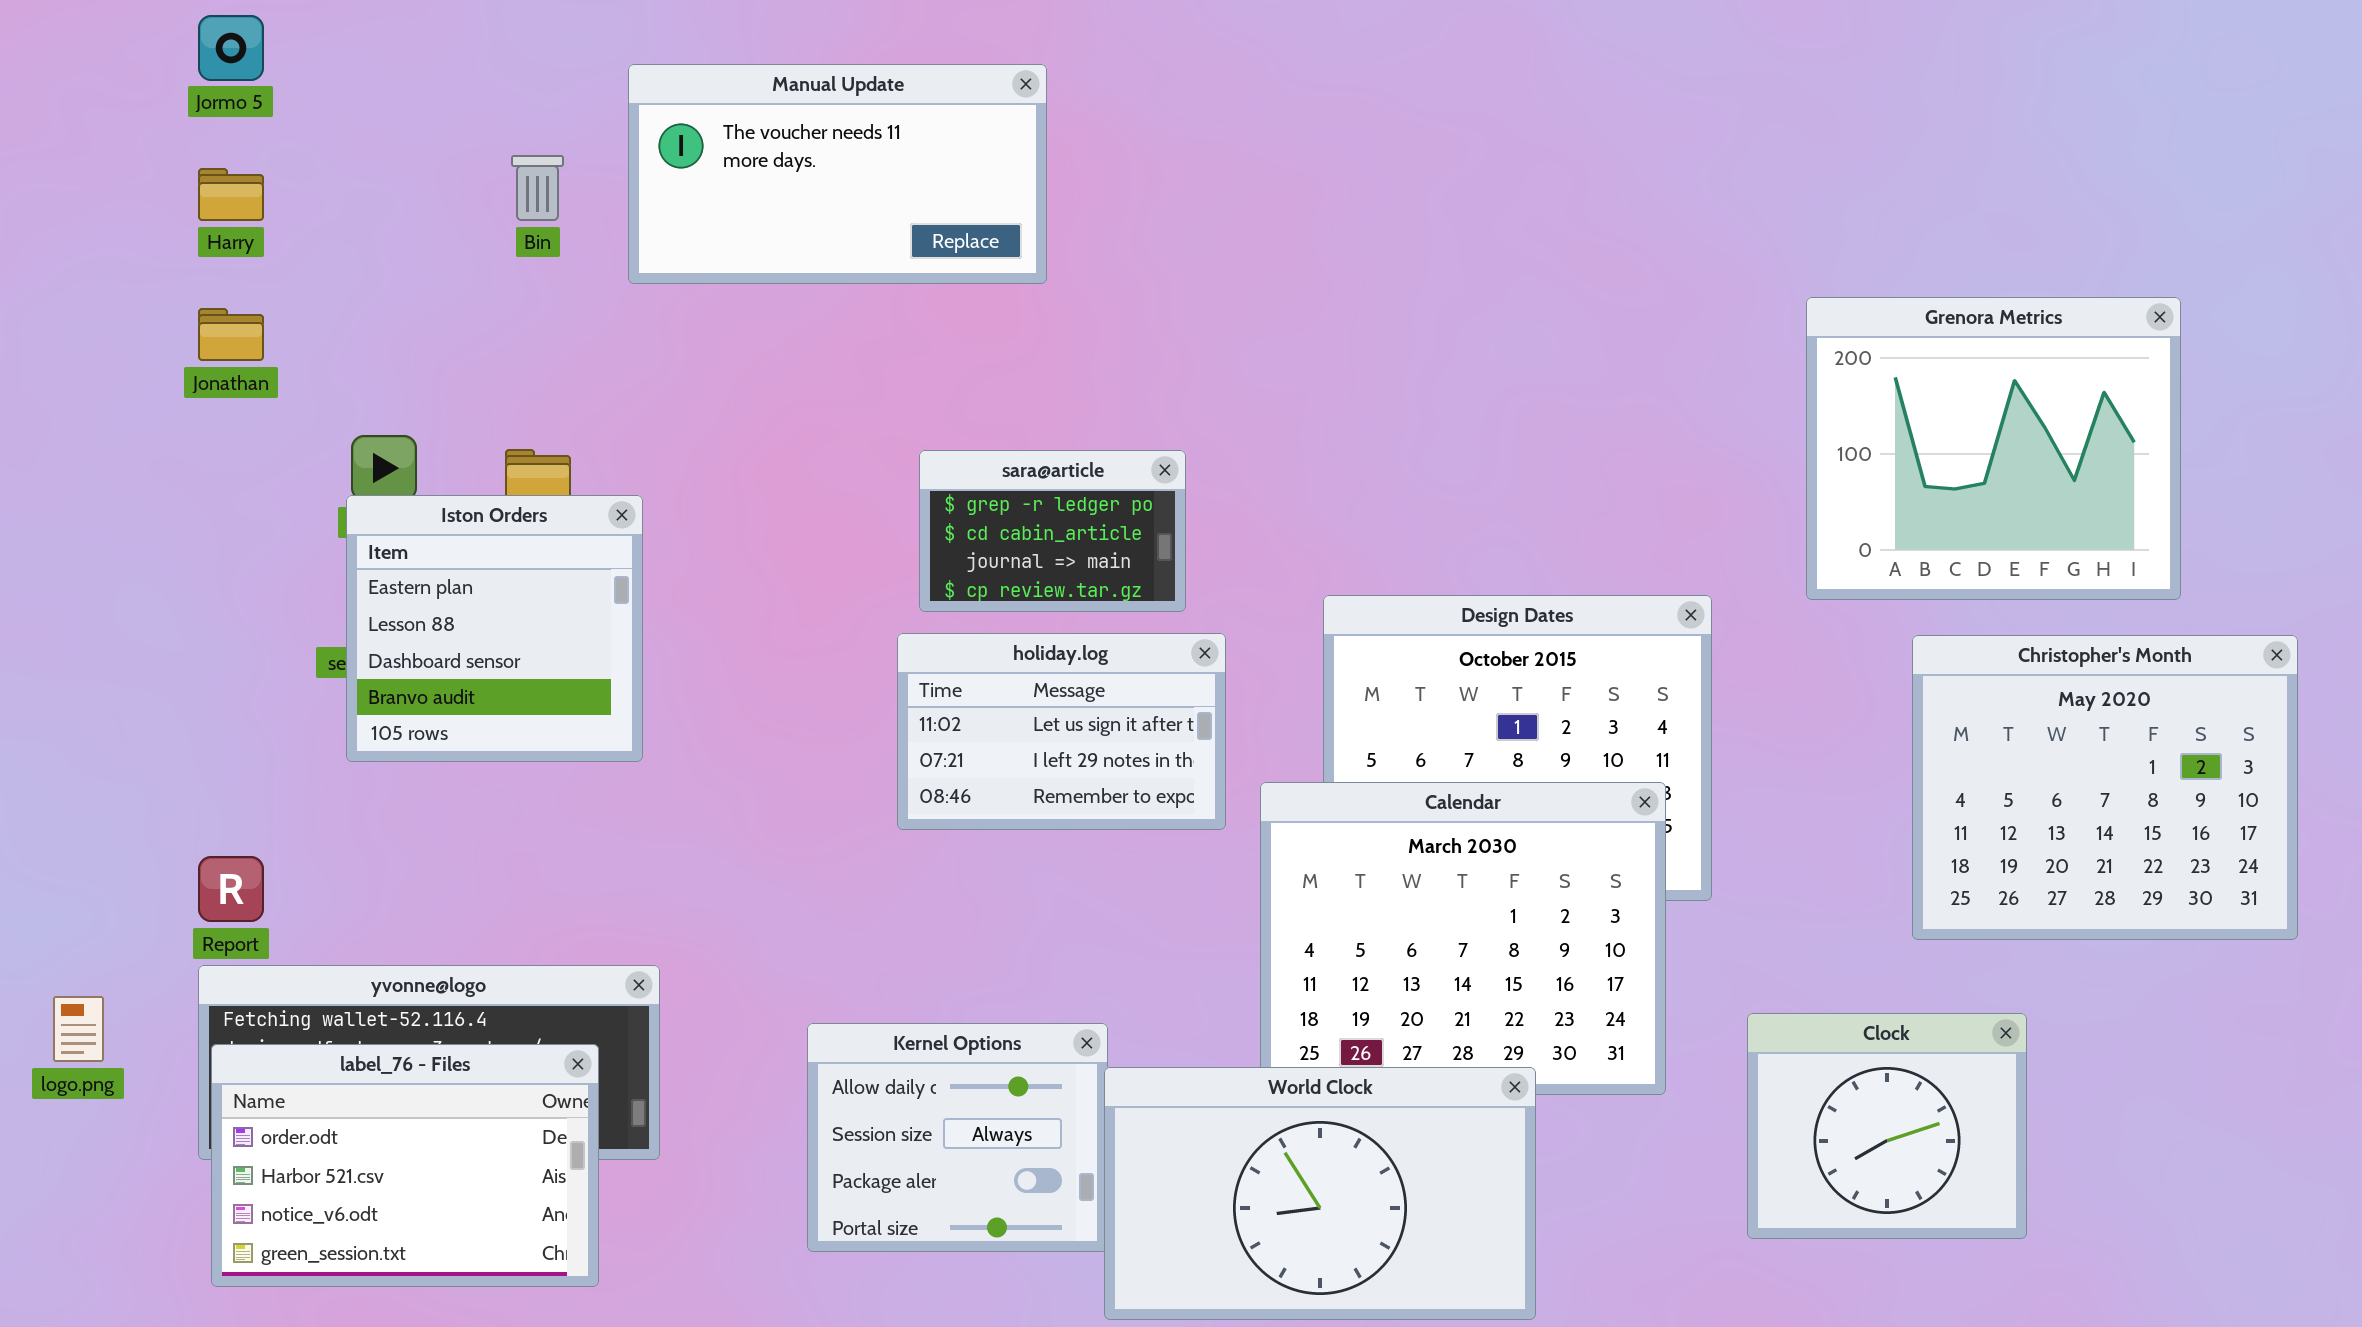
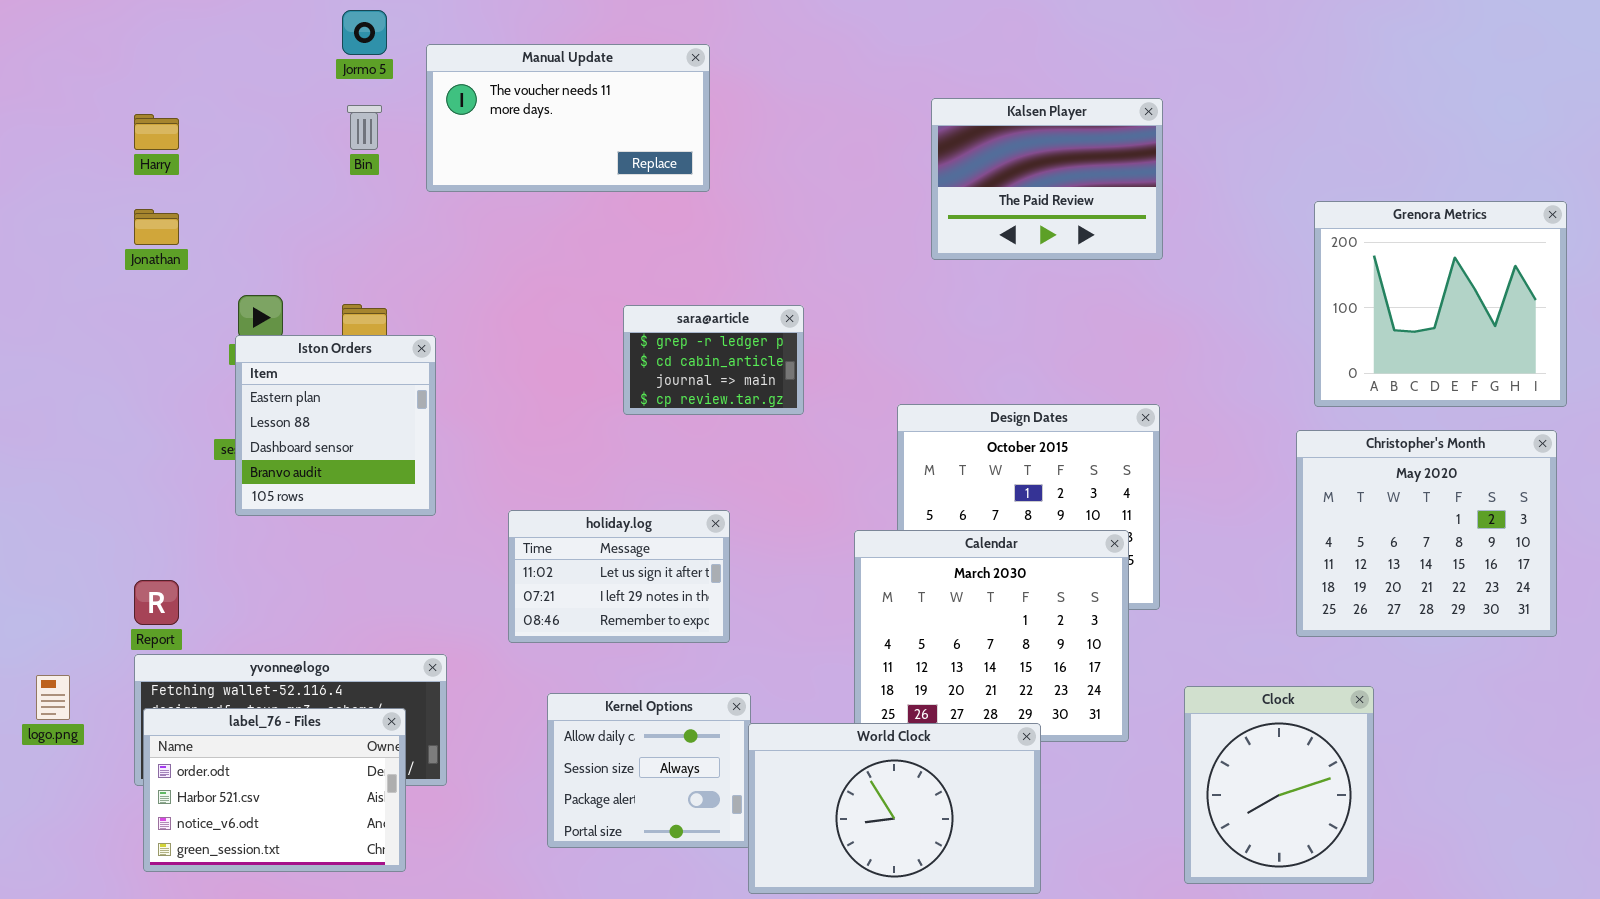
Jormo 5: [198,15,264,81] -> [342,10,387,55], moved
Kalsen Player: none -> [931,98,1163,260], opened
Grenora Metrics: [1806,297,2181,600] -> [1314,201,1567,407], moved
holiday.log: [897,633,1226,830] -> [508,510,730,643], moved
Clock: [1747,1013,2027,1239] -> [1184,686,1374,884], resized

